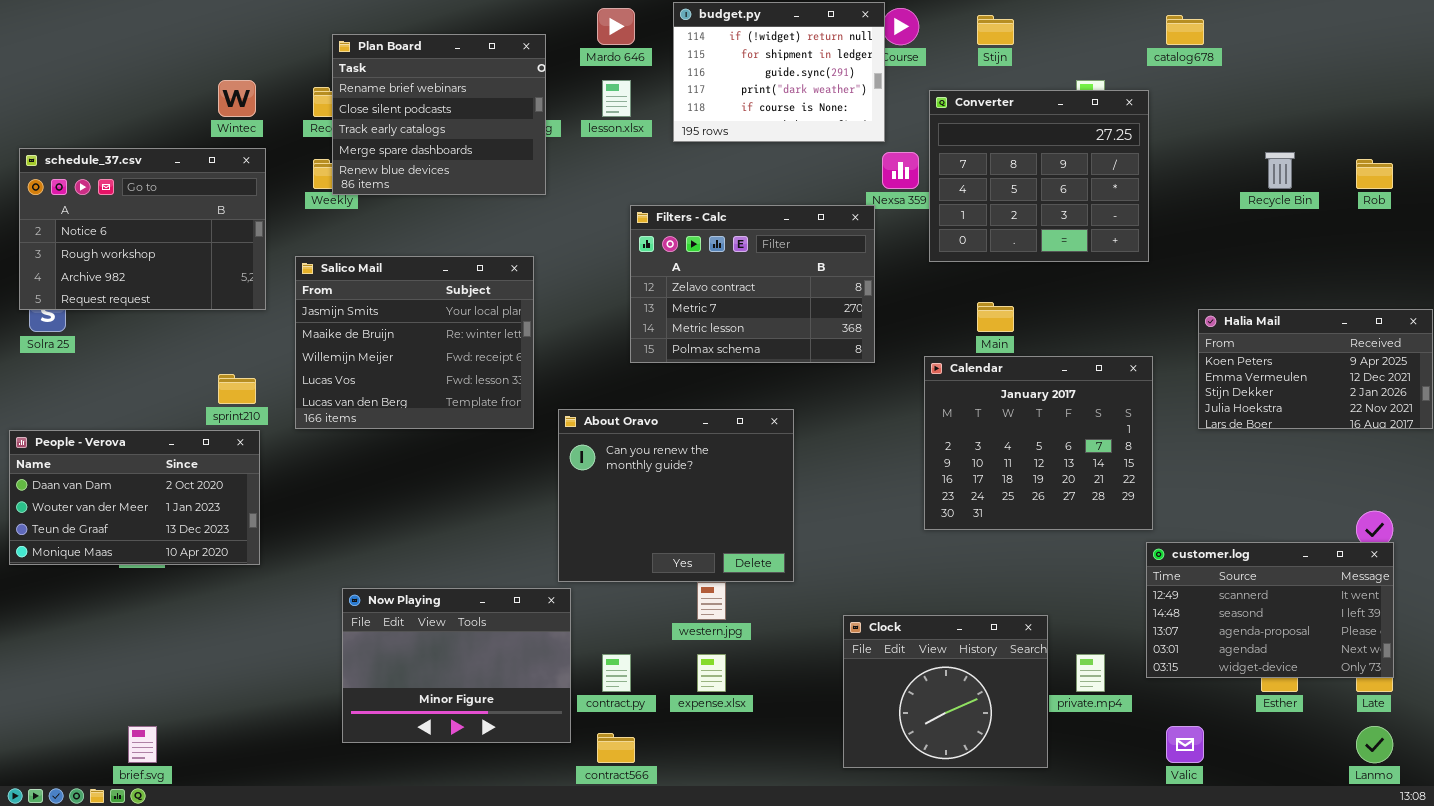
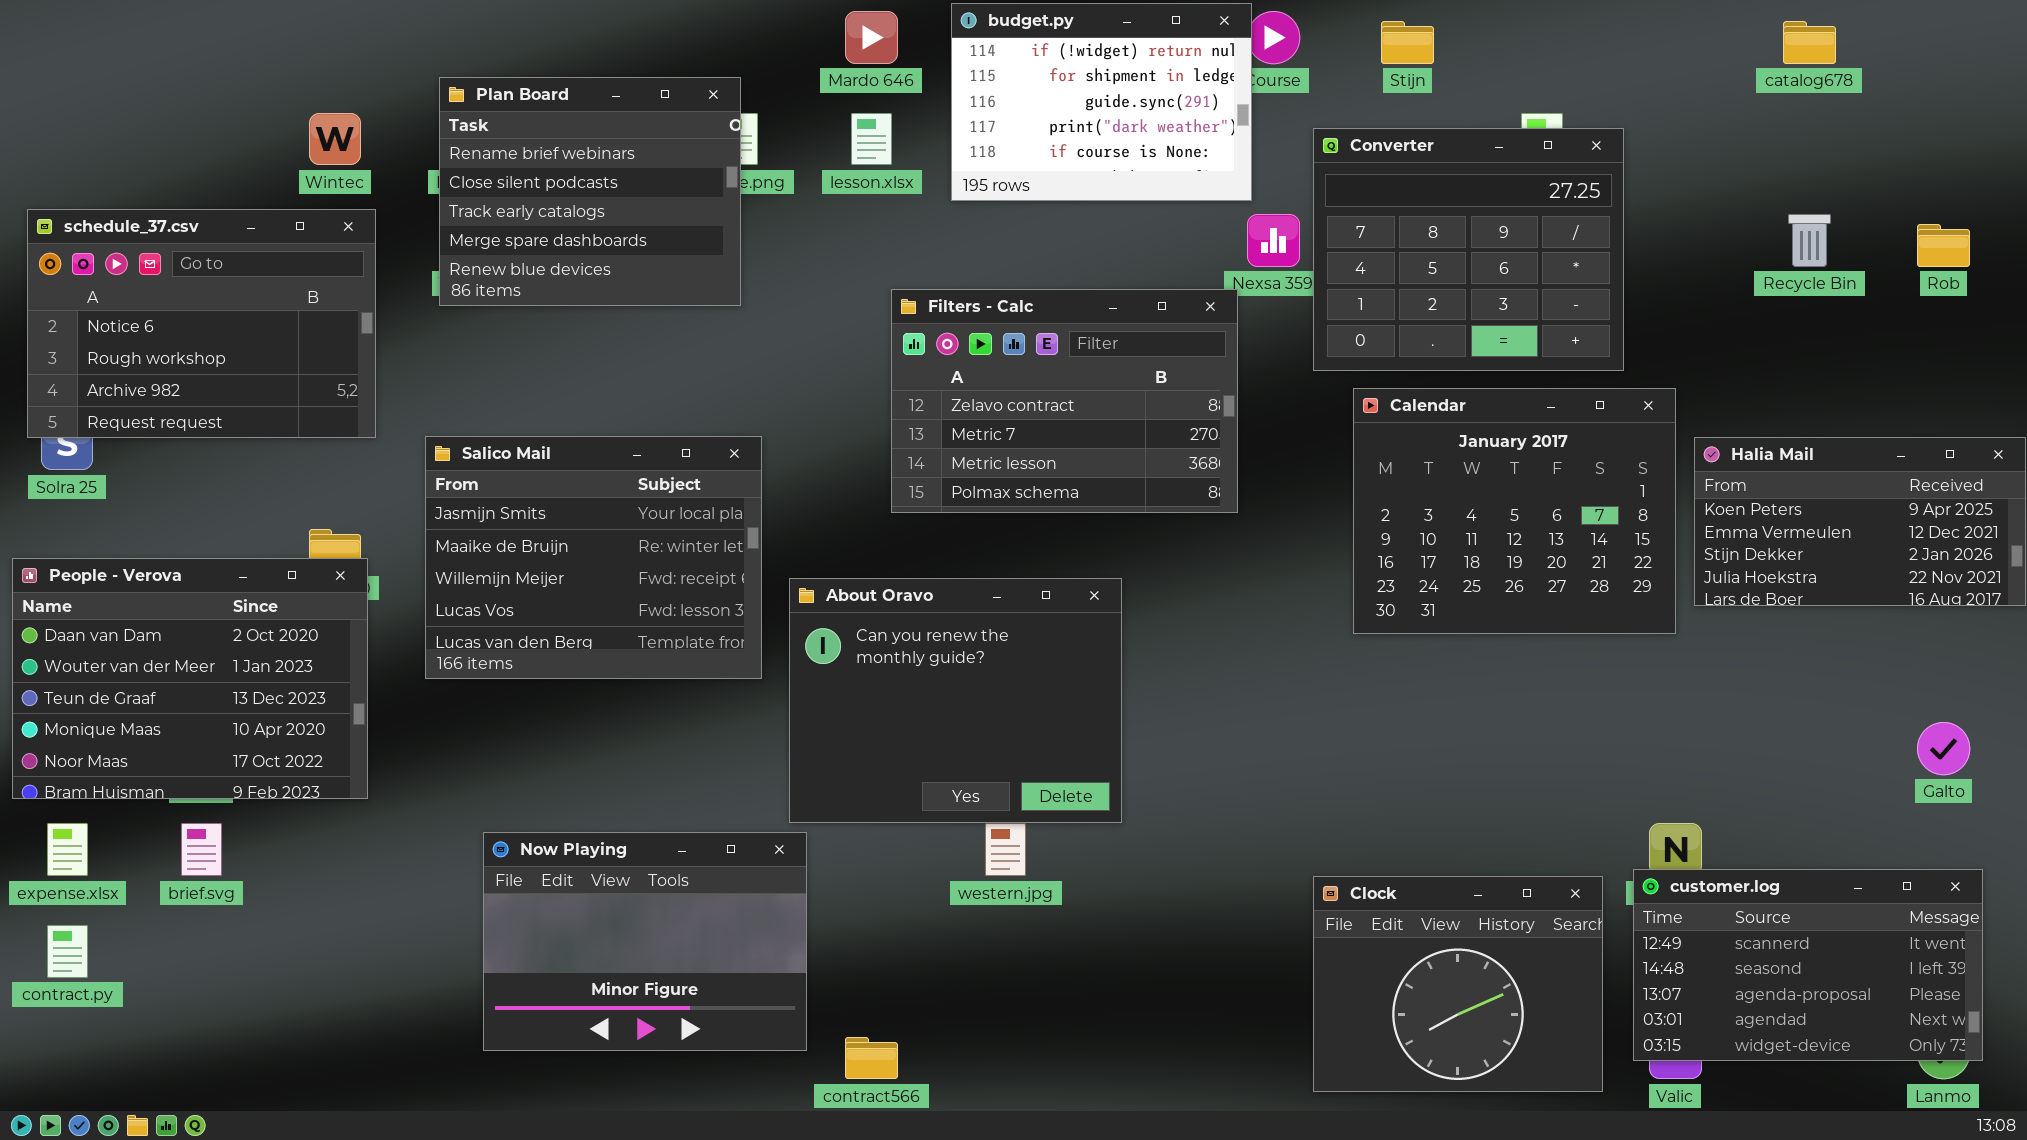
catalog678: [1166,15,1204,45] -> [1783,21,1836,64], moved
Plan Board: [332,34,546,195] -> [439,77,741,306], moved
Salico Mail: [295,256,534,429] -> [425,436,762,679], moved
Calendar: [924,356,1153,530] -> [1353,388,1676,634], moved
People - Verova: [9,430,260,565] -> [12,558,368,799], resized
customer.log: [1146,542,1394,678] -> [1633,869,1983,1061], moved
Clock: [843,615,1048,768] -> [1313,876,1603,1092], moved
contract.py: [602,654,631,692] -> [47,925,88,978], moved
expense.xlsx: [697,654,726,692] -> [47,823,88,876], moved
brief.svg: [128,726,157,763] -> [181,823,222,876], moved

